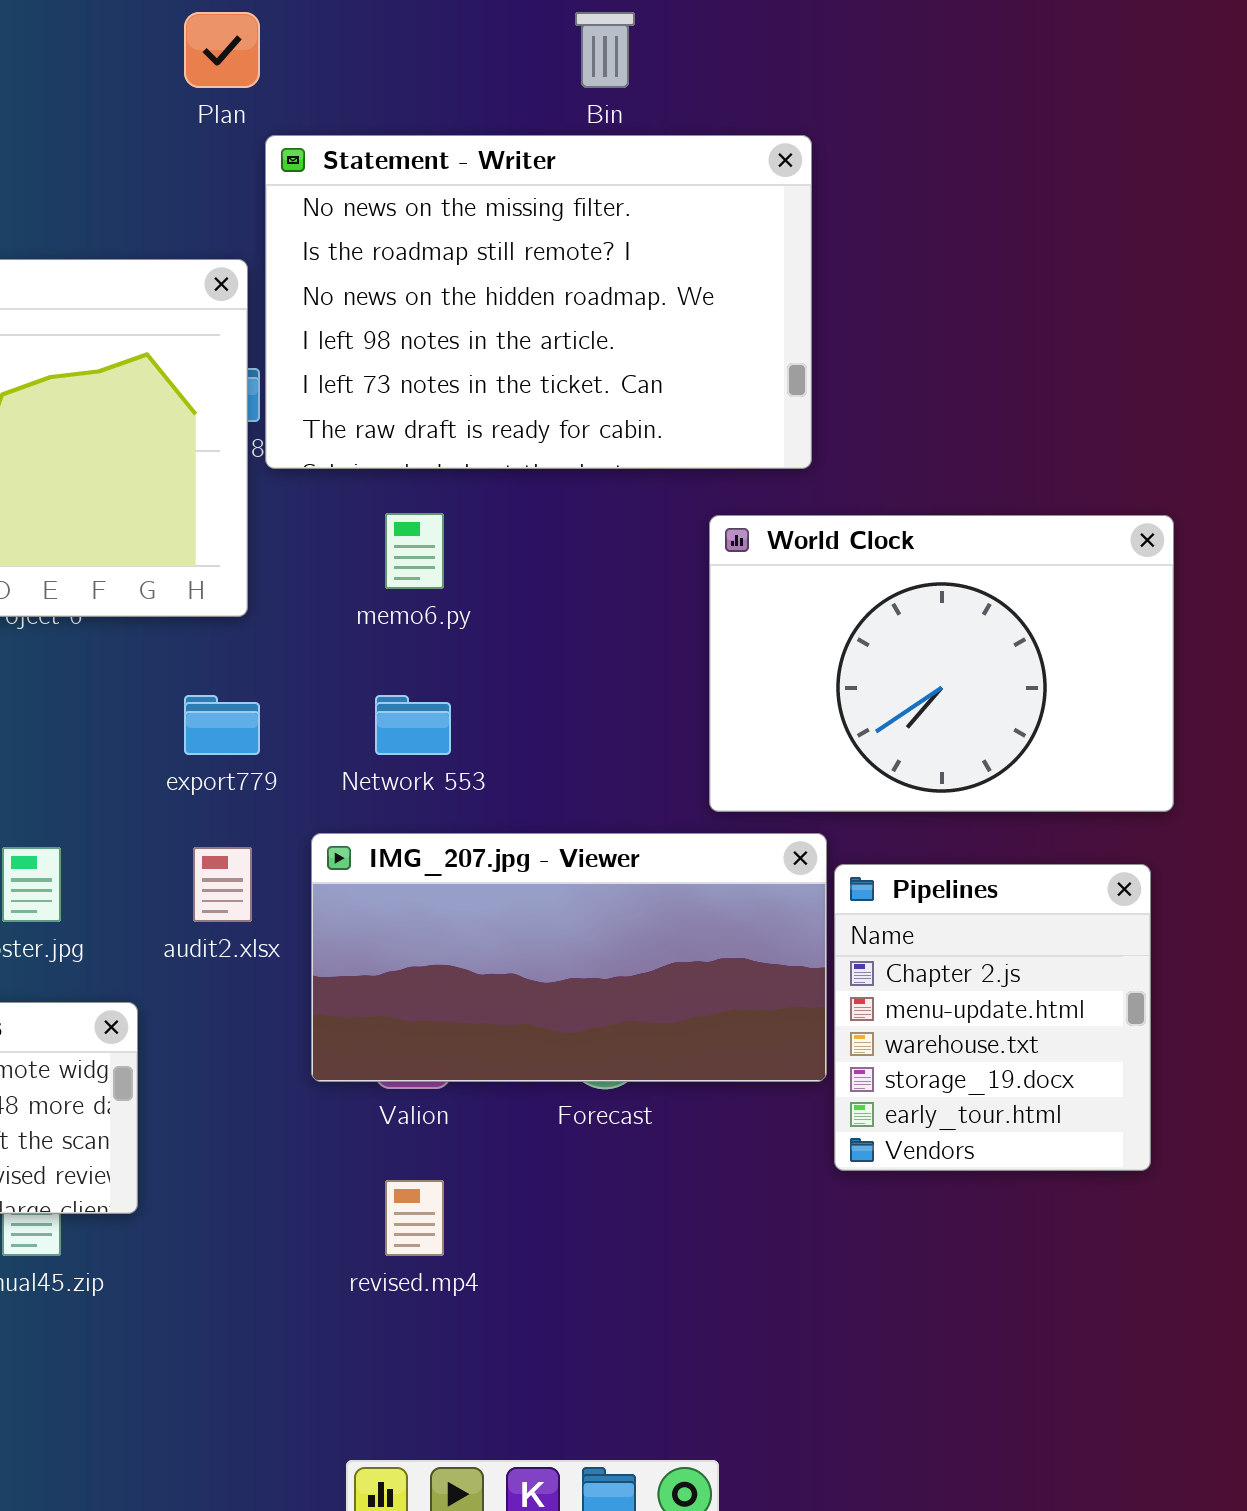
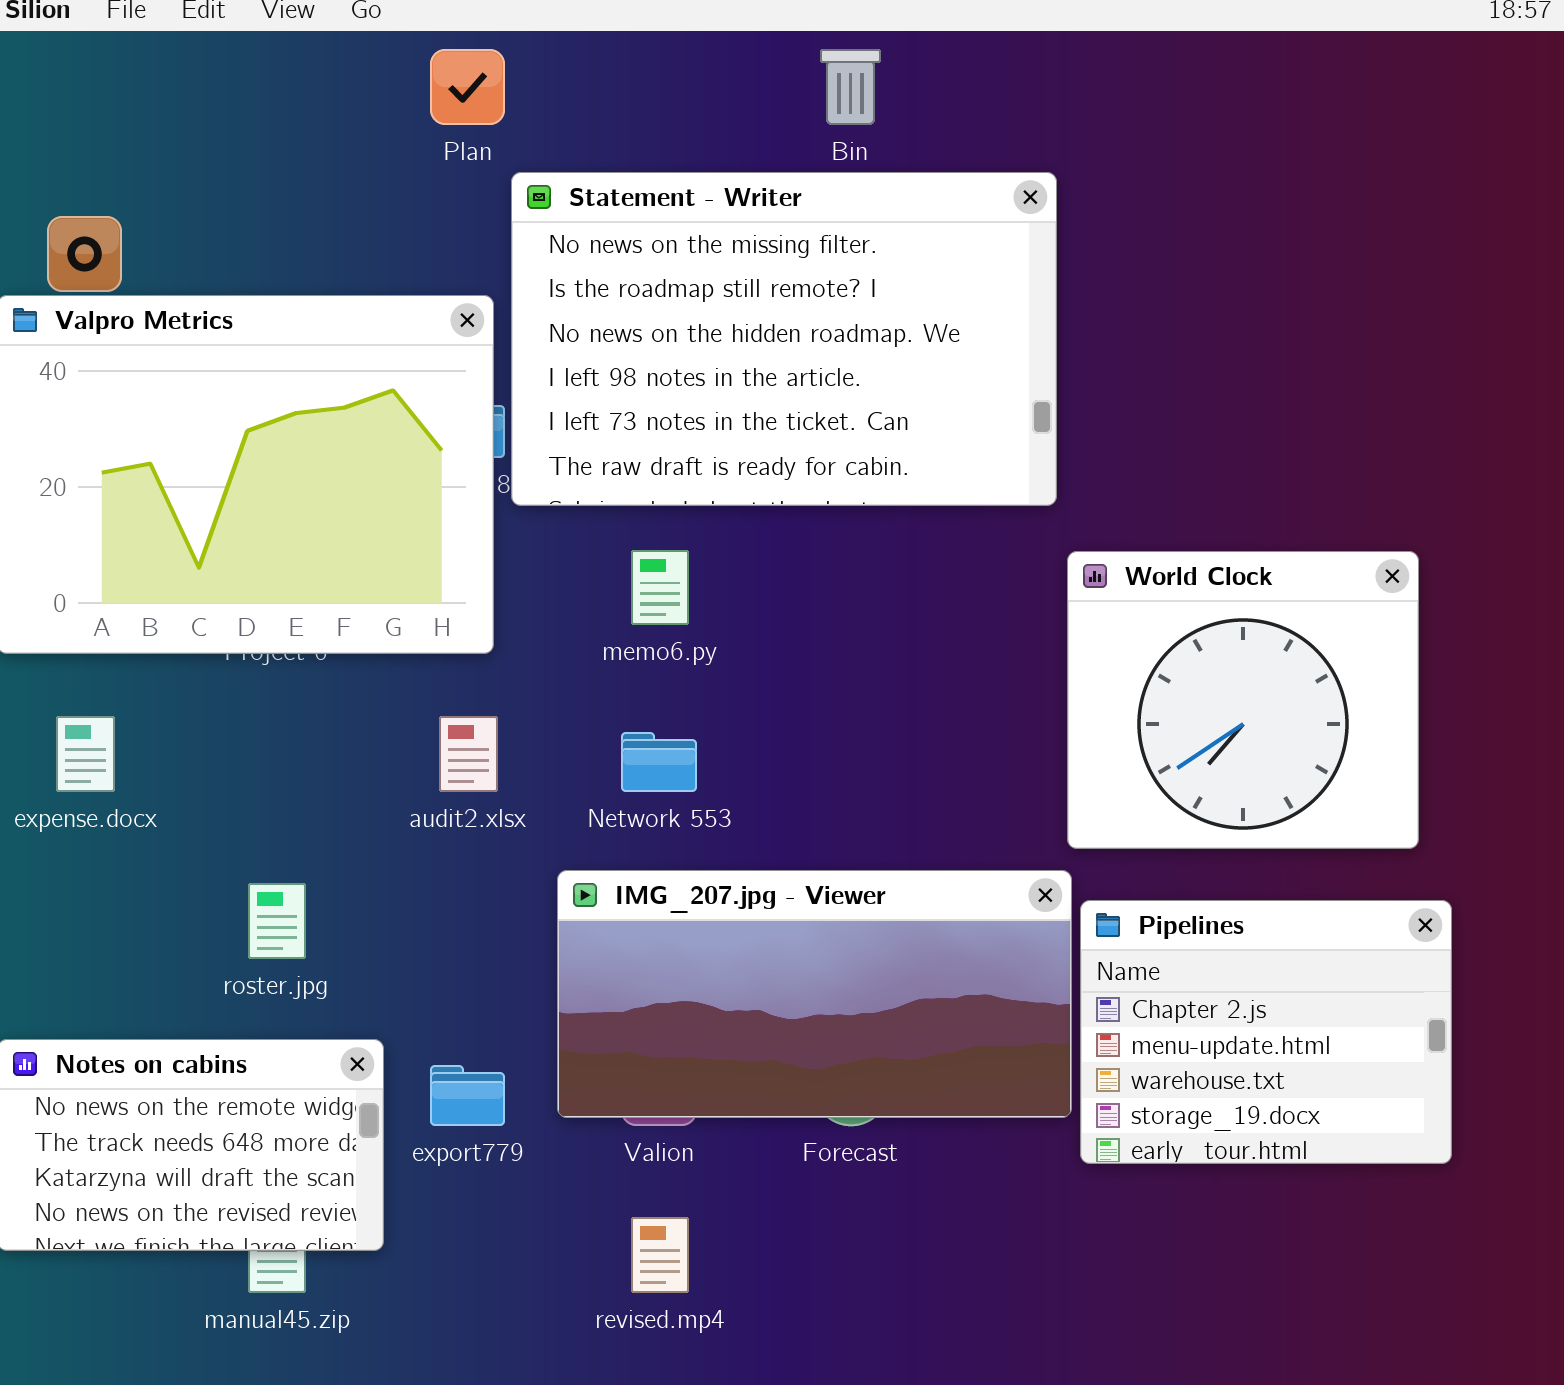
World Clock: [709,515,1174,812] -> [1067,551,1419,849], resized
export779: [184,695,260,755] -> [430,1065,505,1126], moved
audit2.xlsx: [193,847,252,922] -> [439,716,498,792], moved
Pipelines: [834,864,1151,1171] -> [1080,900,1452,1164], resized

